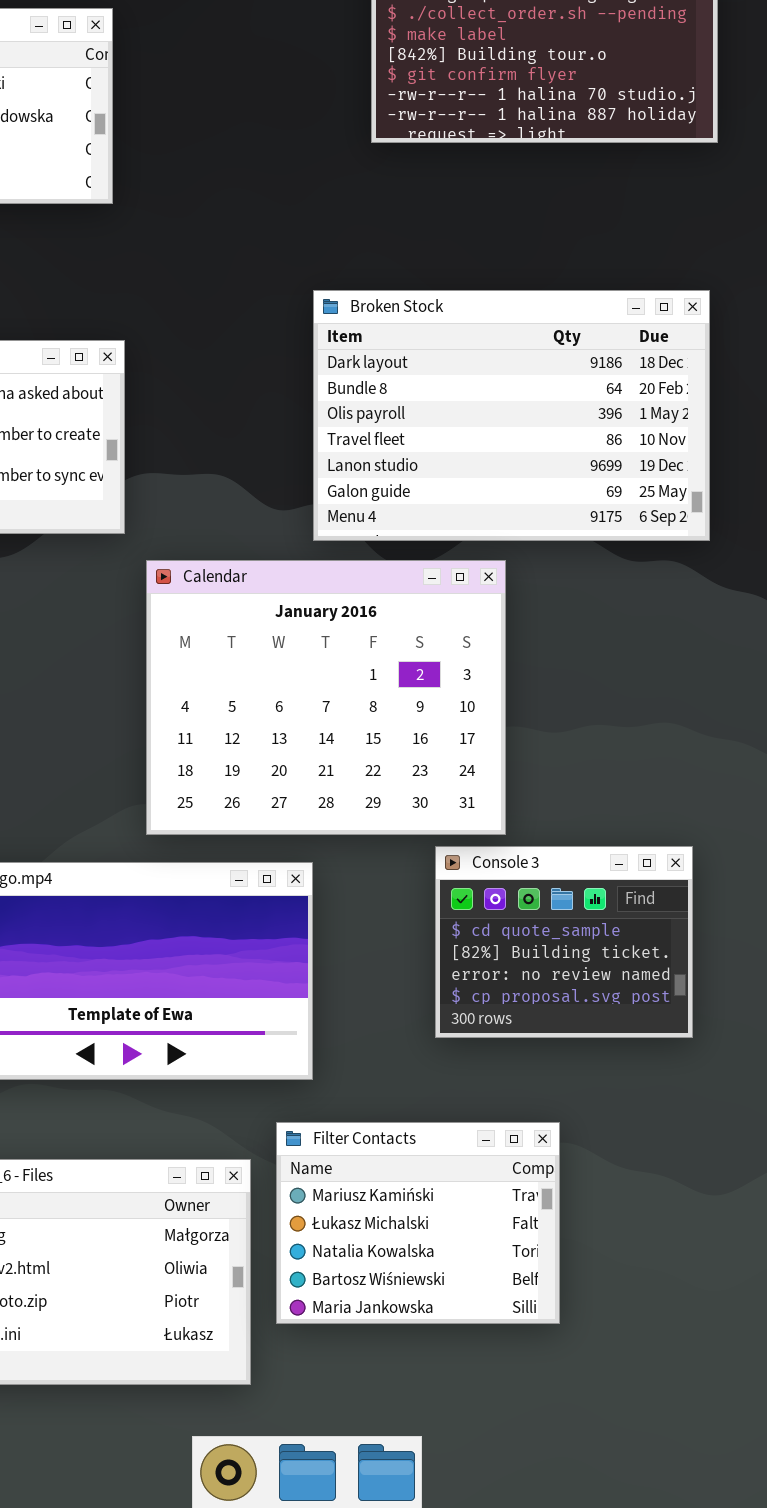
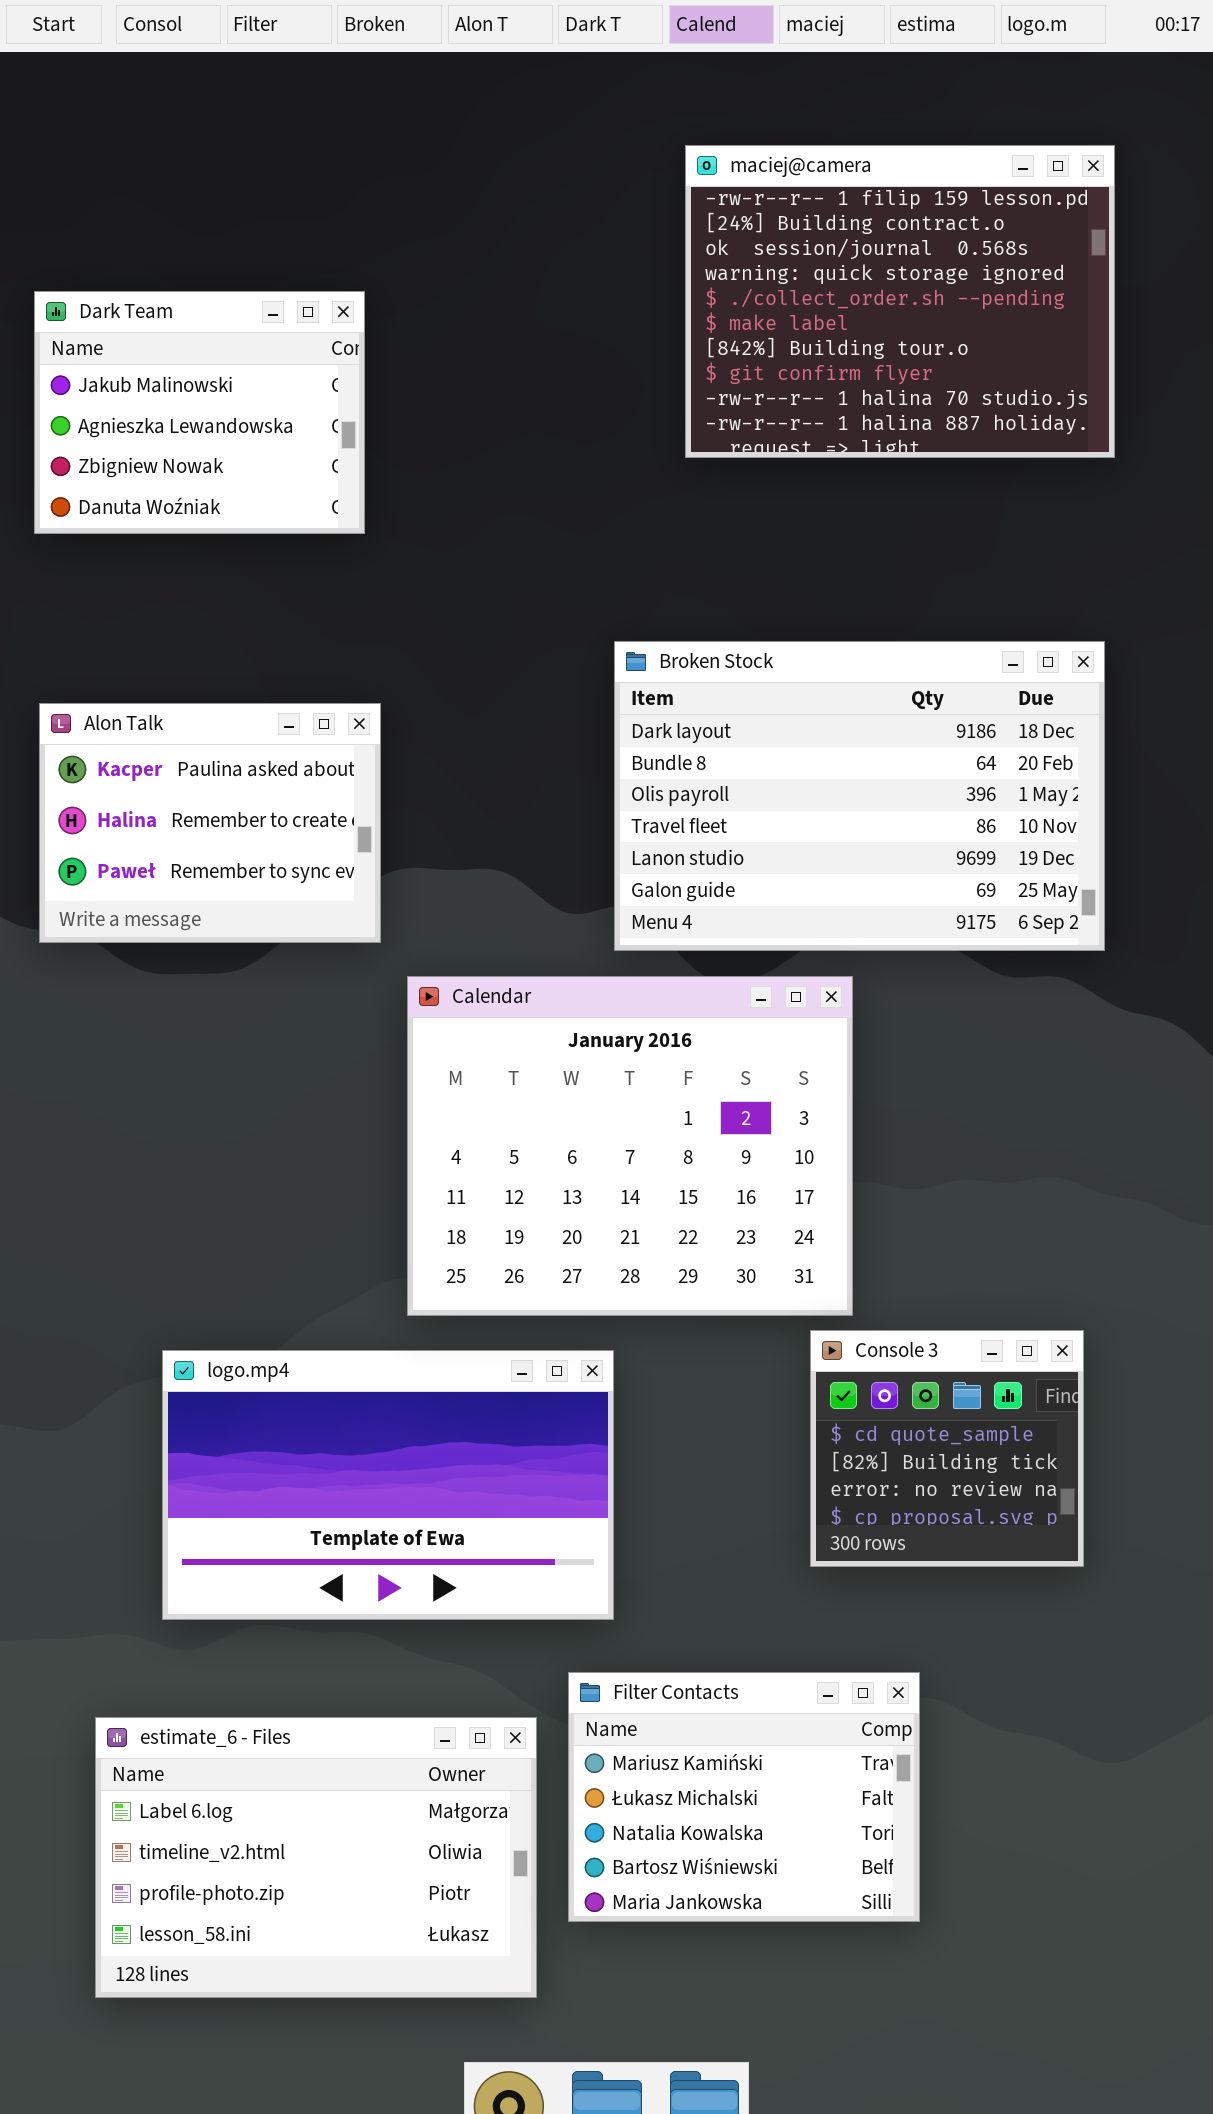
Console 3: [435,846,693,1038] -> [810,1330,1084,1567], resized

